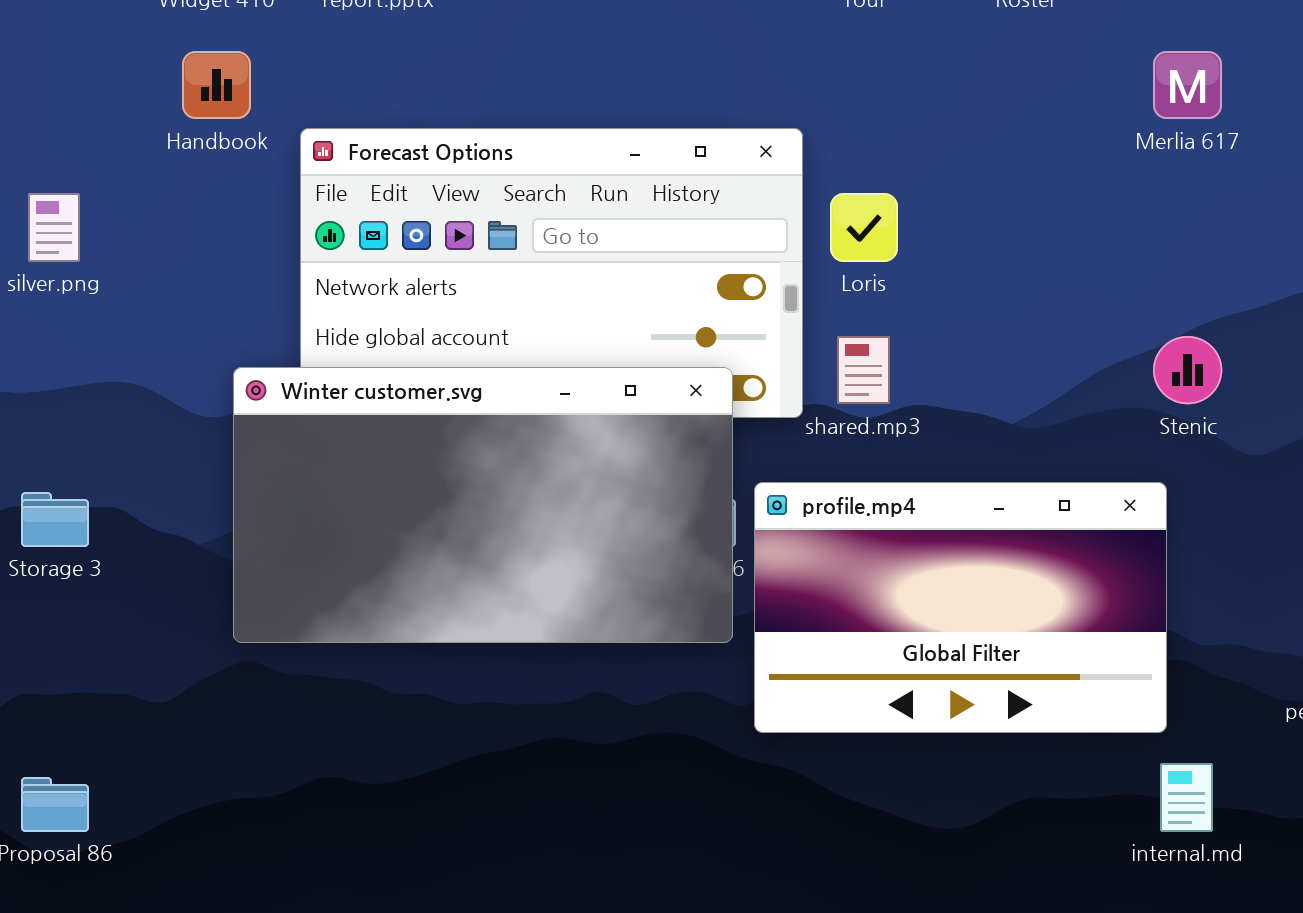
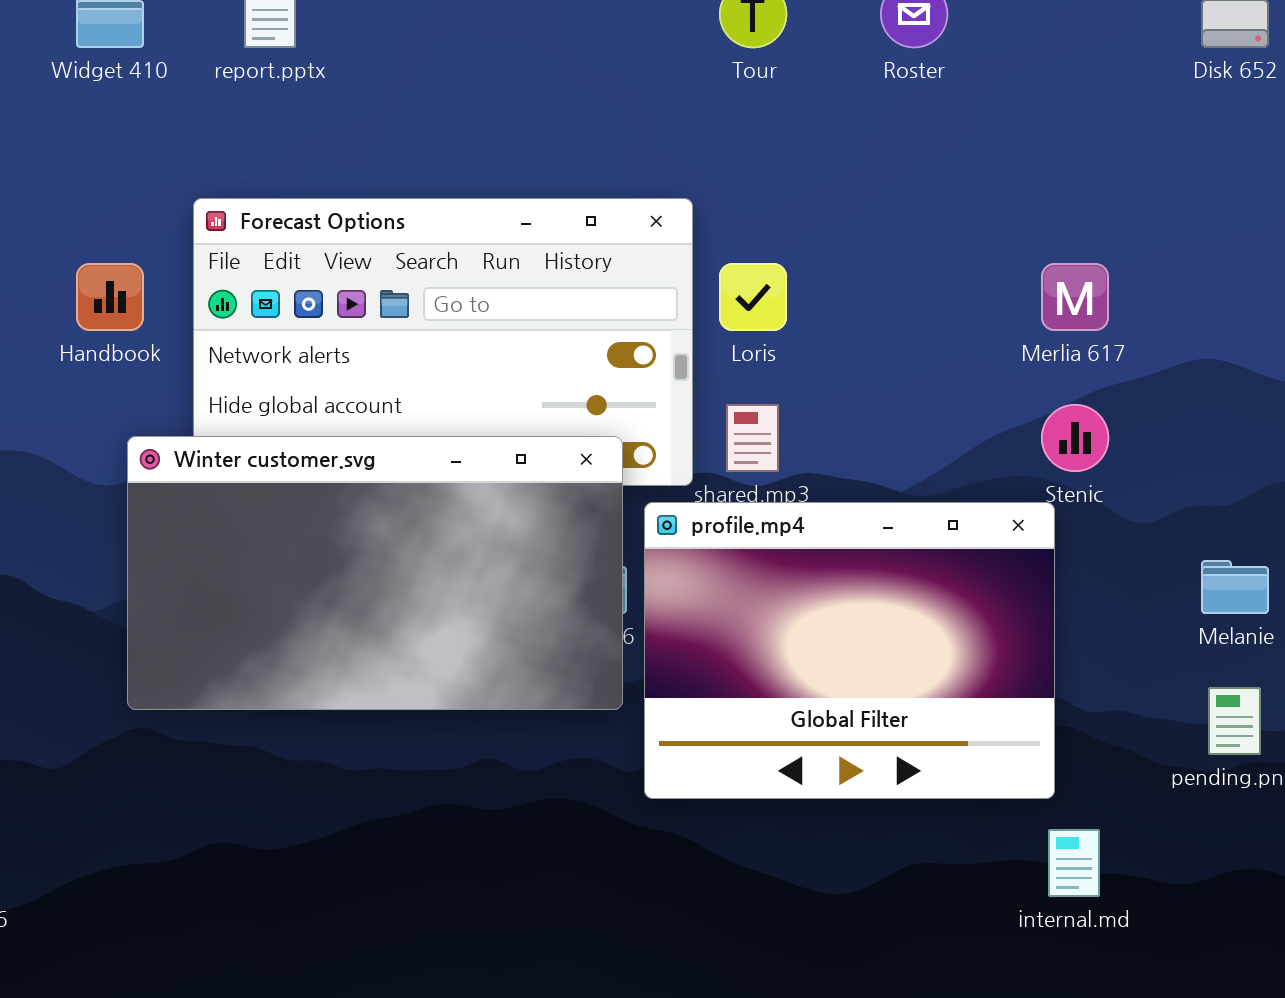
Handbook: [182,51,251,119] -> [76,263,144,331], moved
Merlia 617: [1153,51,1222,119] -> [1041,263,1109,331], moved
profile.mp4: [754,482,1167,733] -> [644,502,1055,799], resized

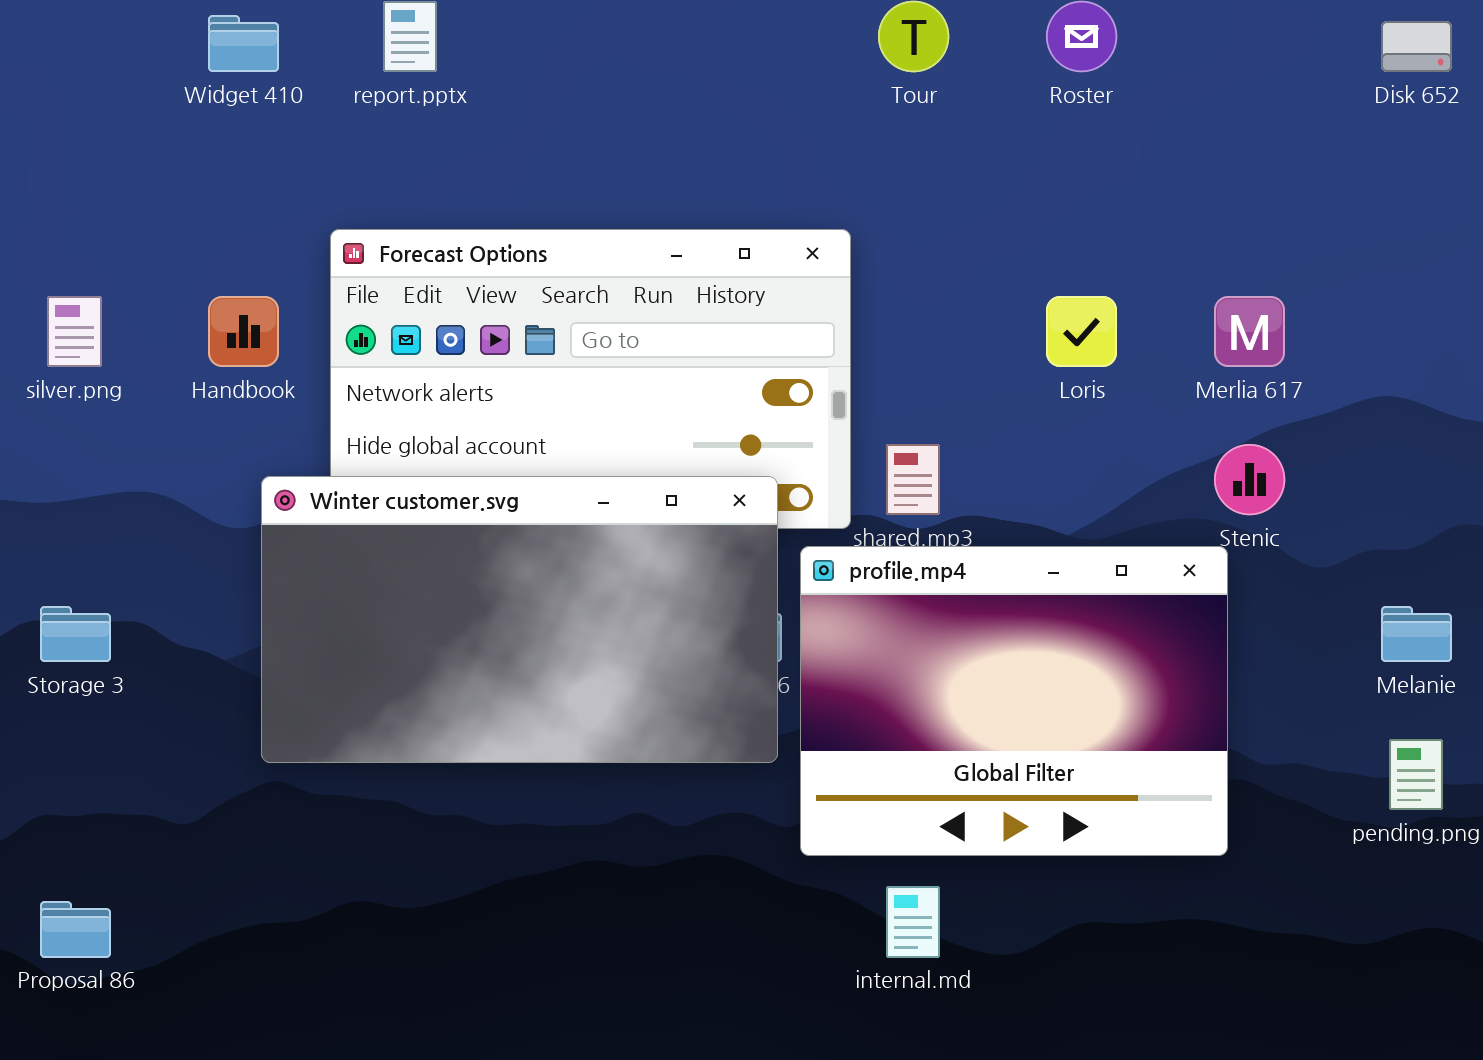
Loris: [719,263,787,331] -> [1046,296,1117,367], moved
internal.md: [1048,829,1100,897] -> [886,886,940,958], moved

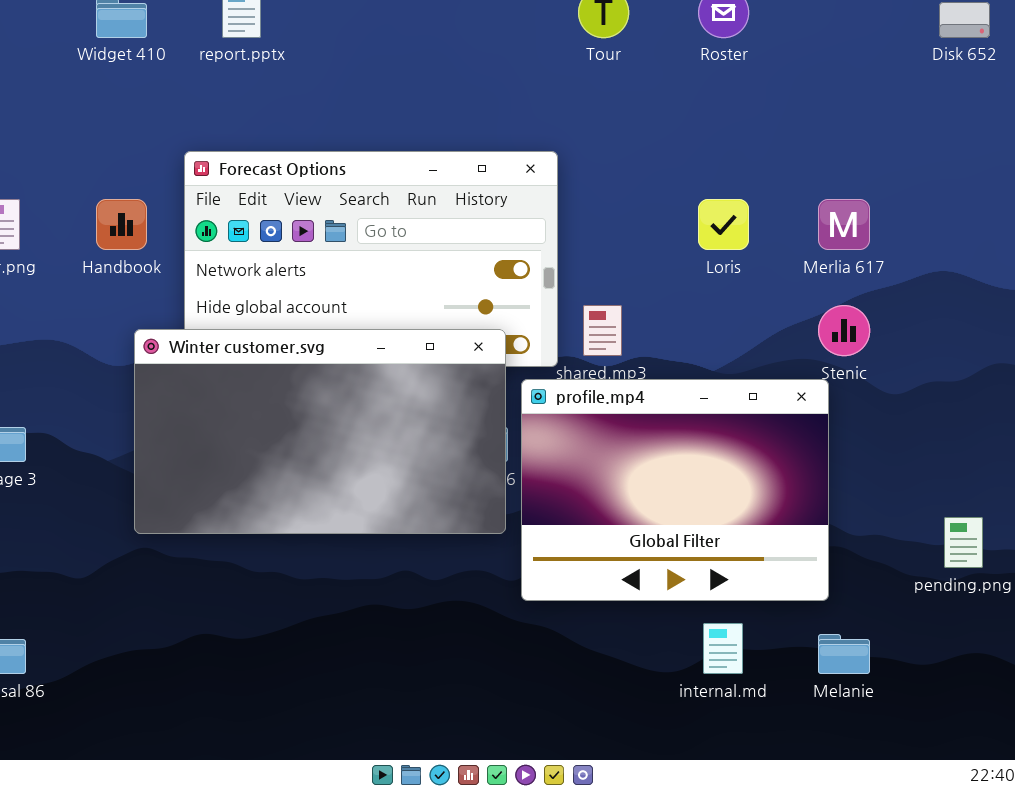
Melanie: [1381,606,1452,662] -> [818,634,870,674], moved
internal.md: [886,886,940,958] -> [703,623,743,674], moved

